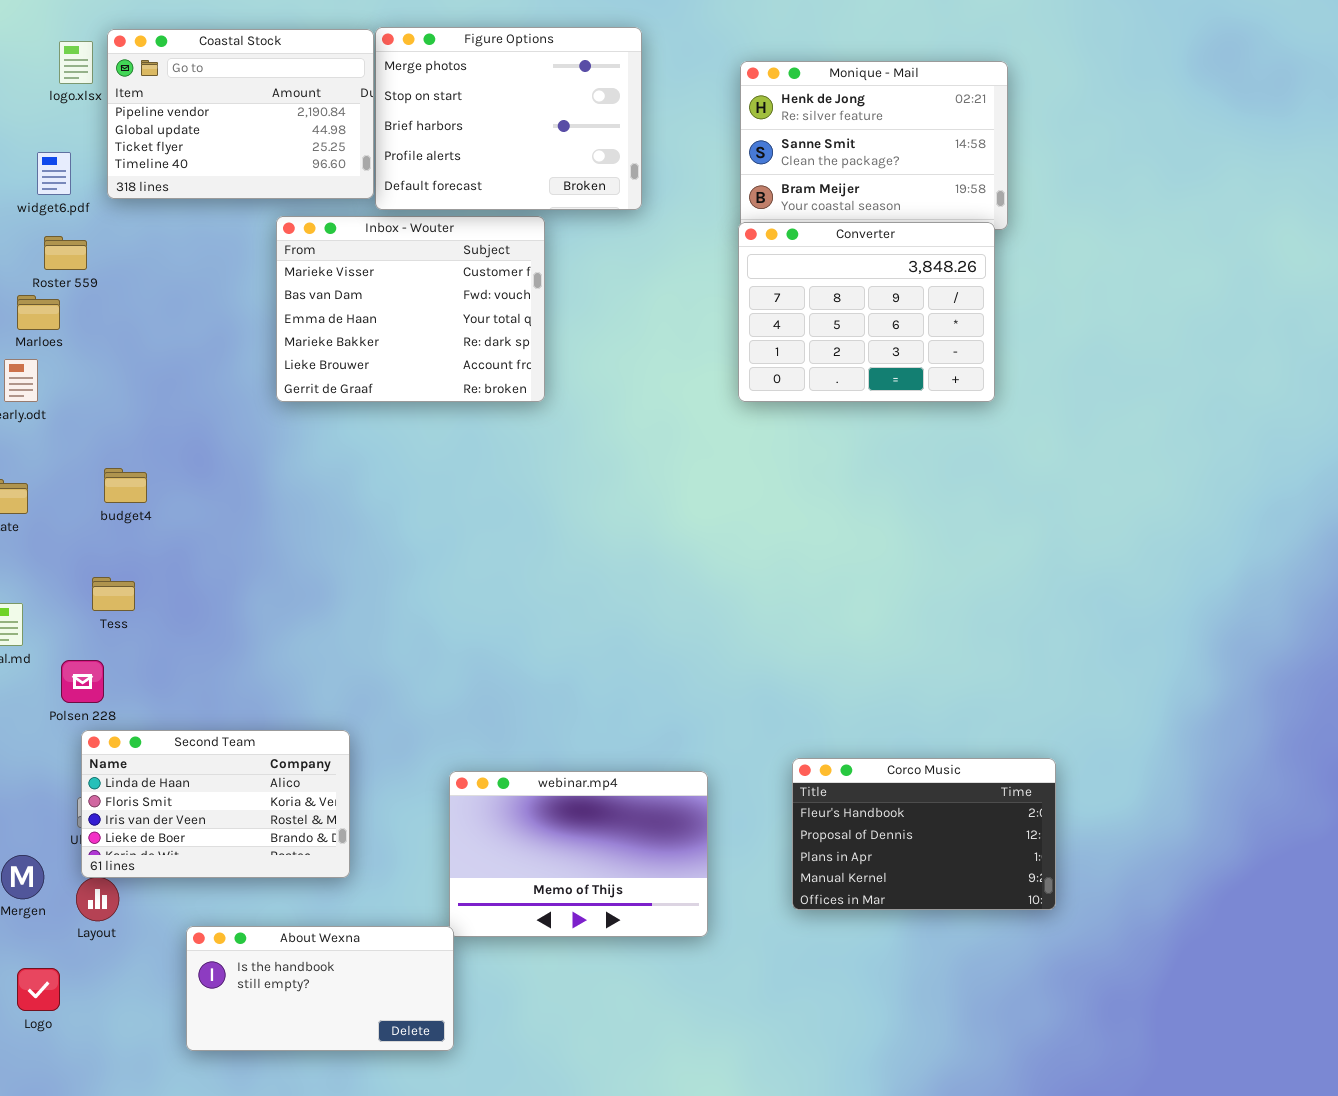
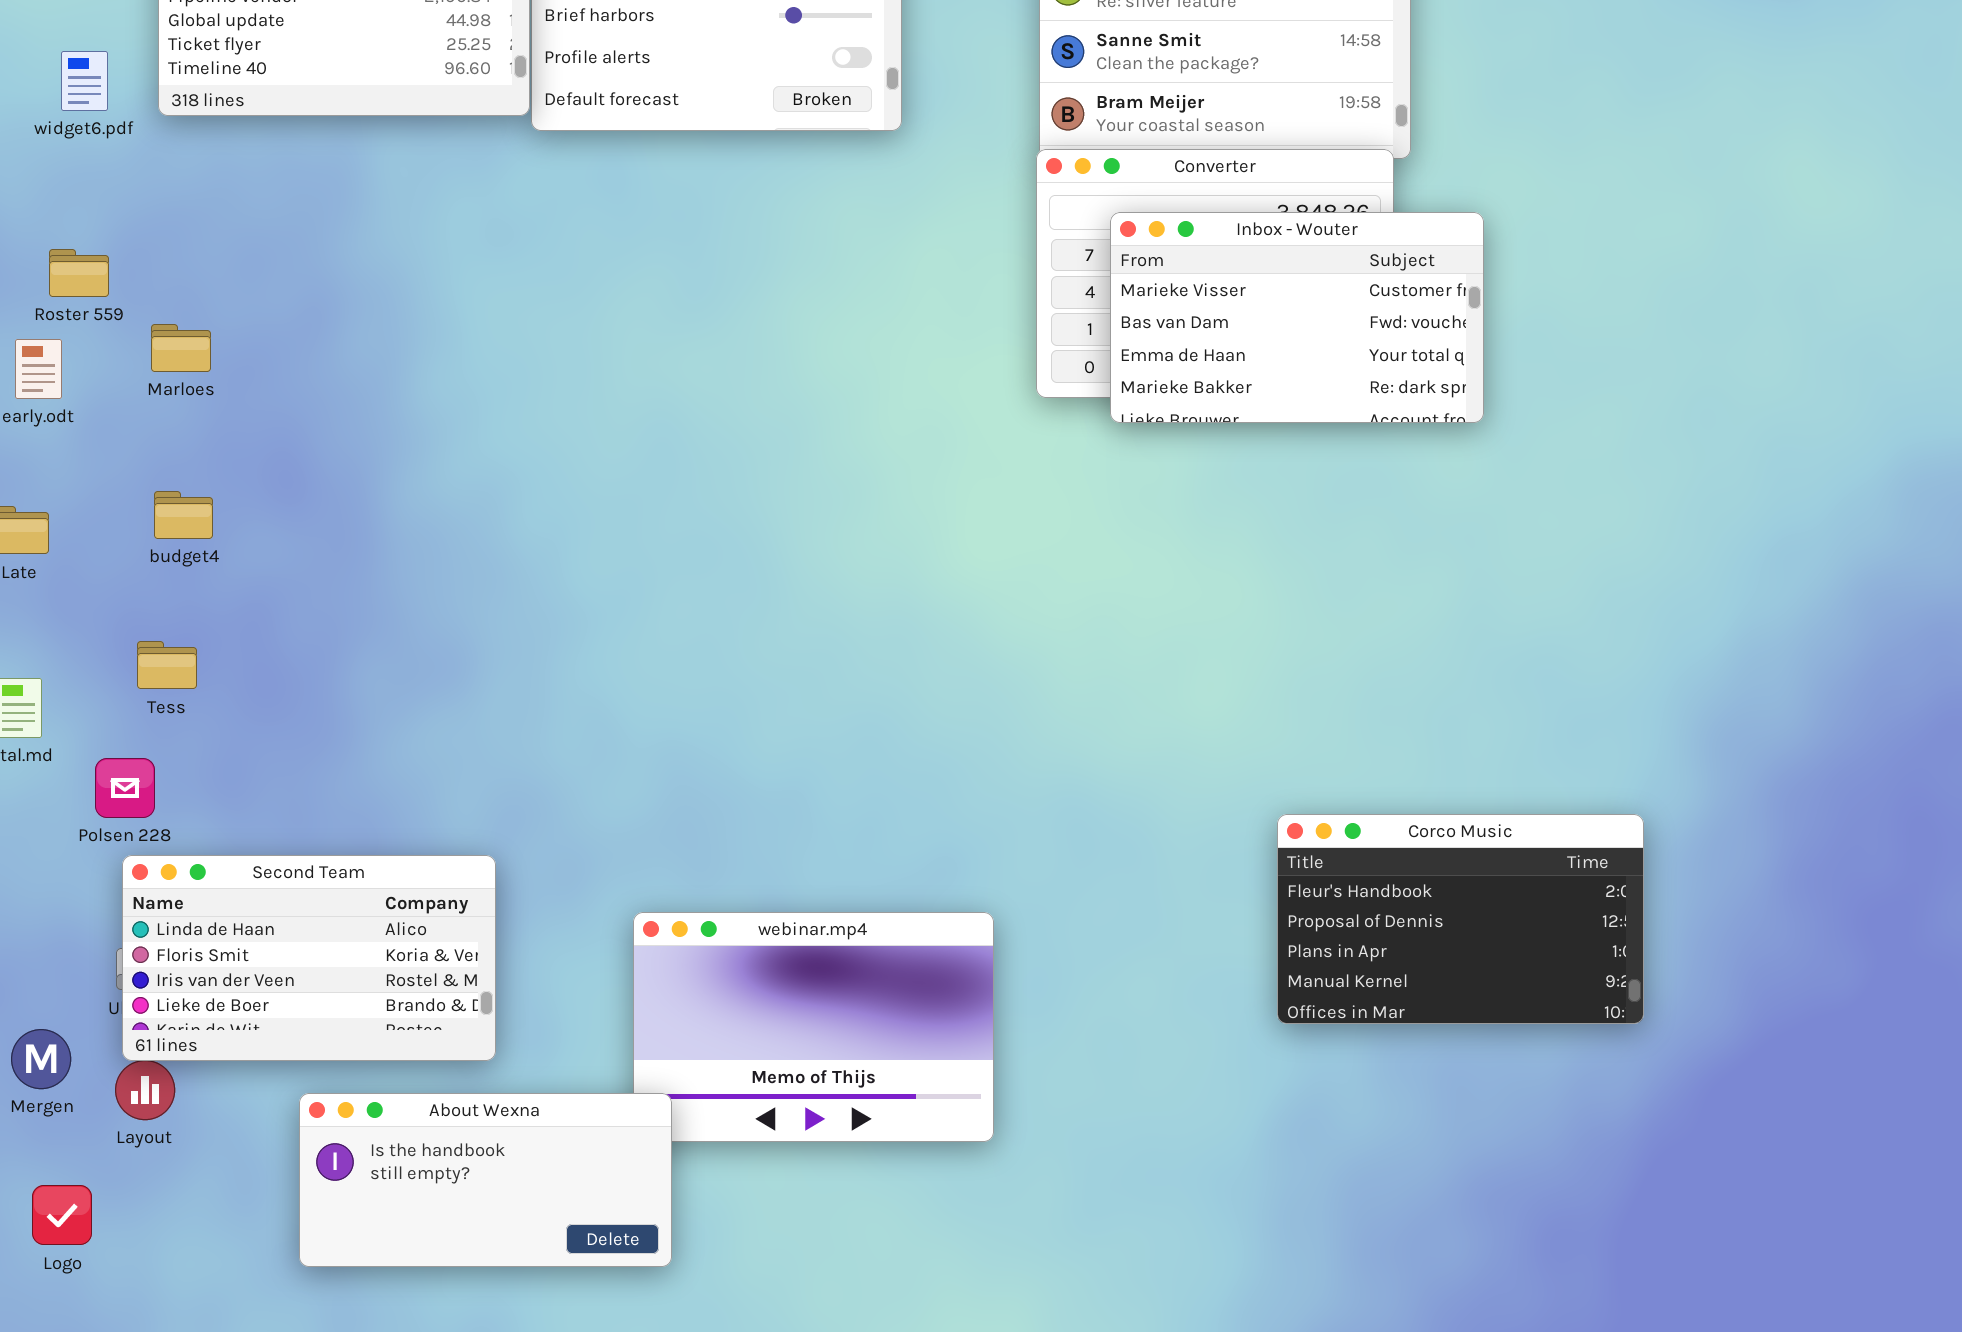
Inbox - Wouter: [276,216,545,402] -> [1110,212,1484,423], moved, resized
Roster 559: [44,236,87,270] -> [49,249,109,297], moved
Marloes: [17,295,60,330] -> [151,324,211,372], moved
Corco Music: [792,758,1056,910] -> [1277,814,1644,1024], moved
About Wexna: [186,926,454,1051] -> [299,1093,672,1267], moved

